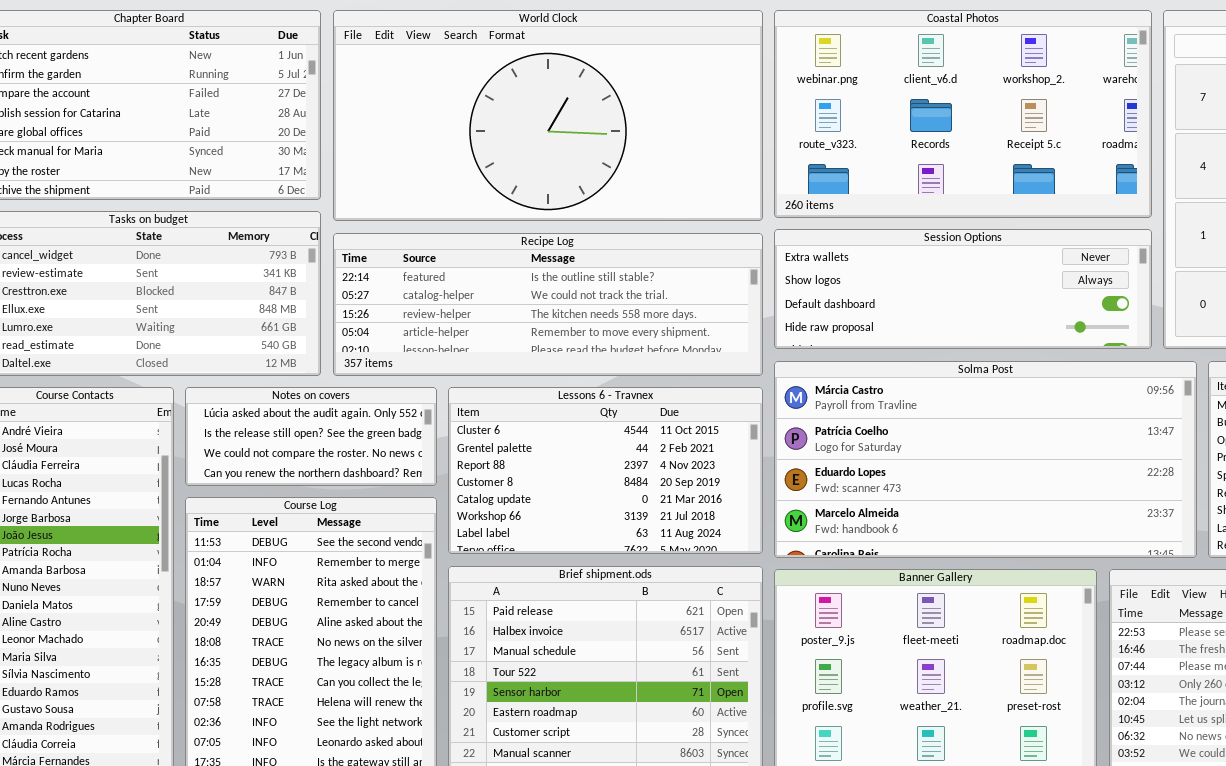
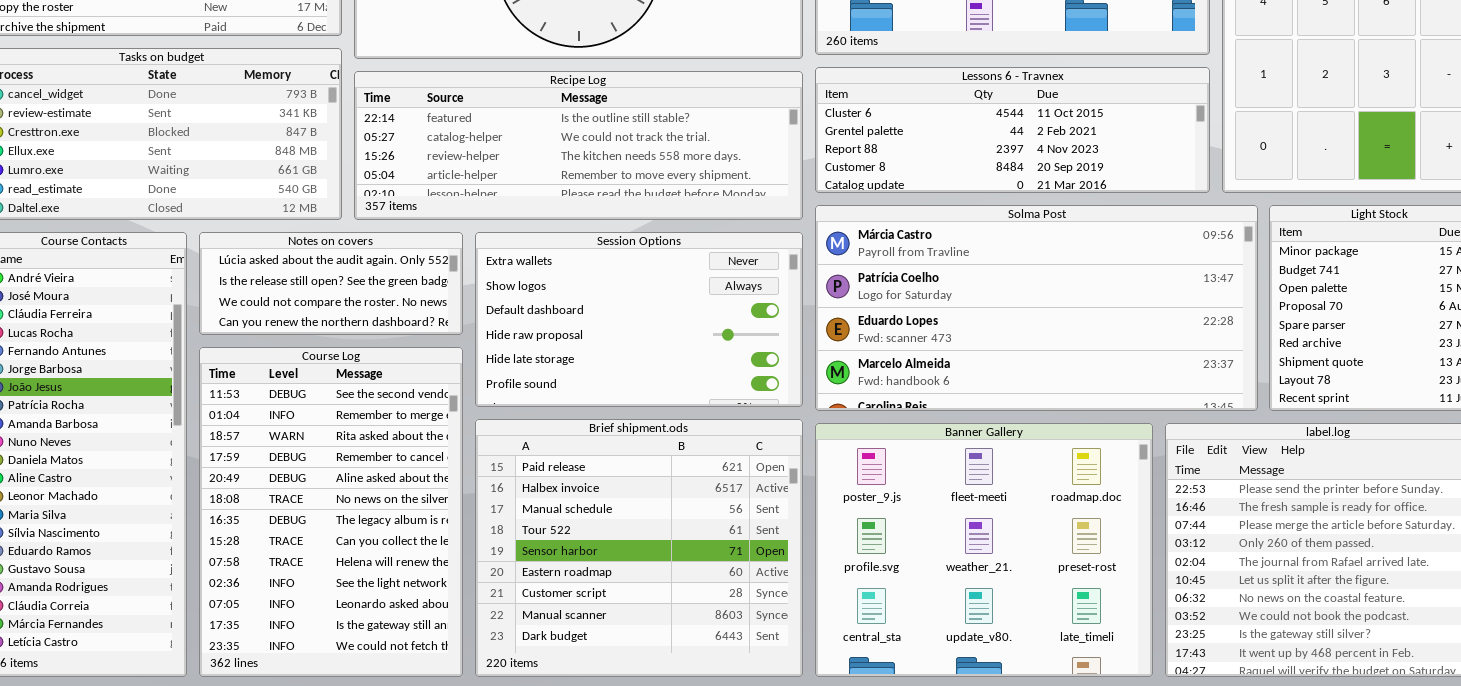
Session Options: [774,229,1152,349] -> [475,232,803,407], moved, resized
Lessons 6 - Travnex: [448,387,763,554] -> [815,67,1210,193], moved, resized

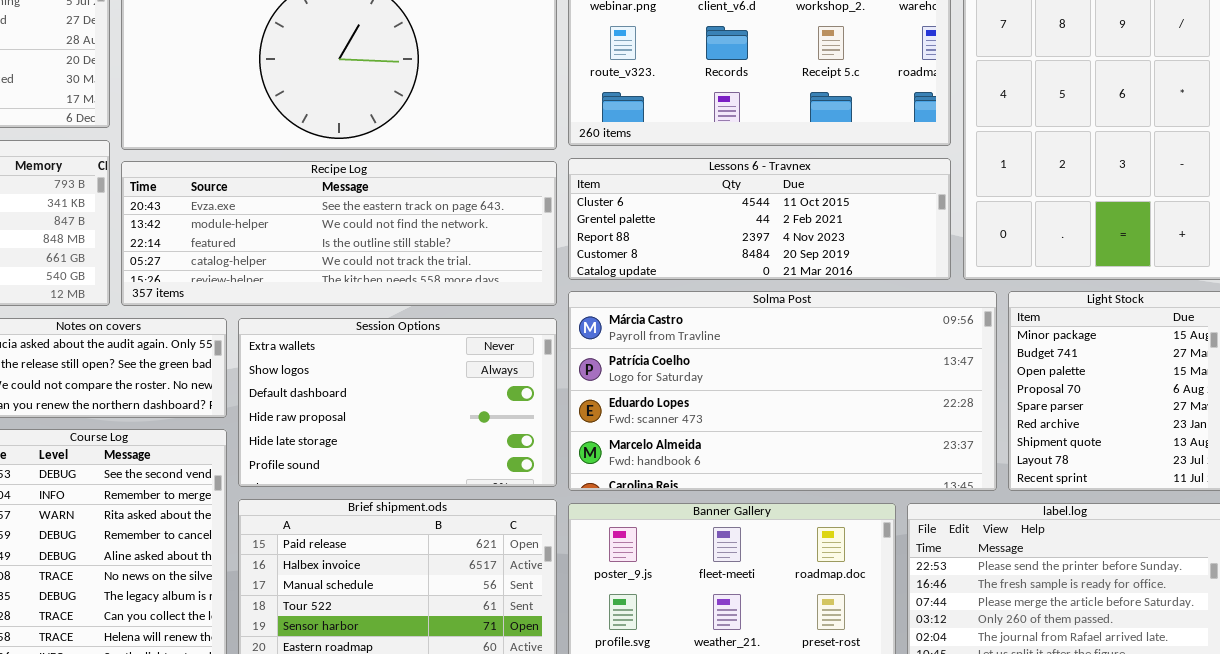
Recipe Log: [354,71,803,220] -> [121,161,557,306], scrolled up 2 rows

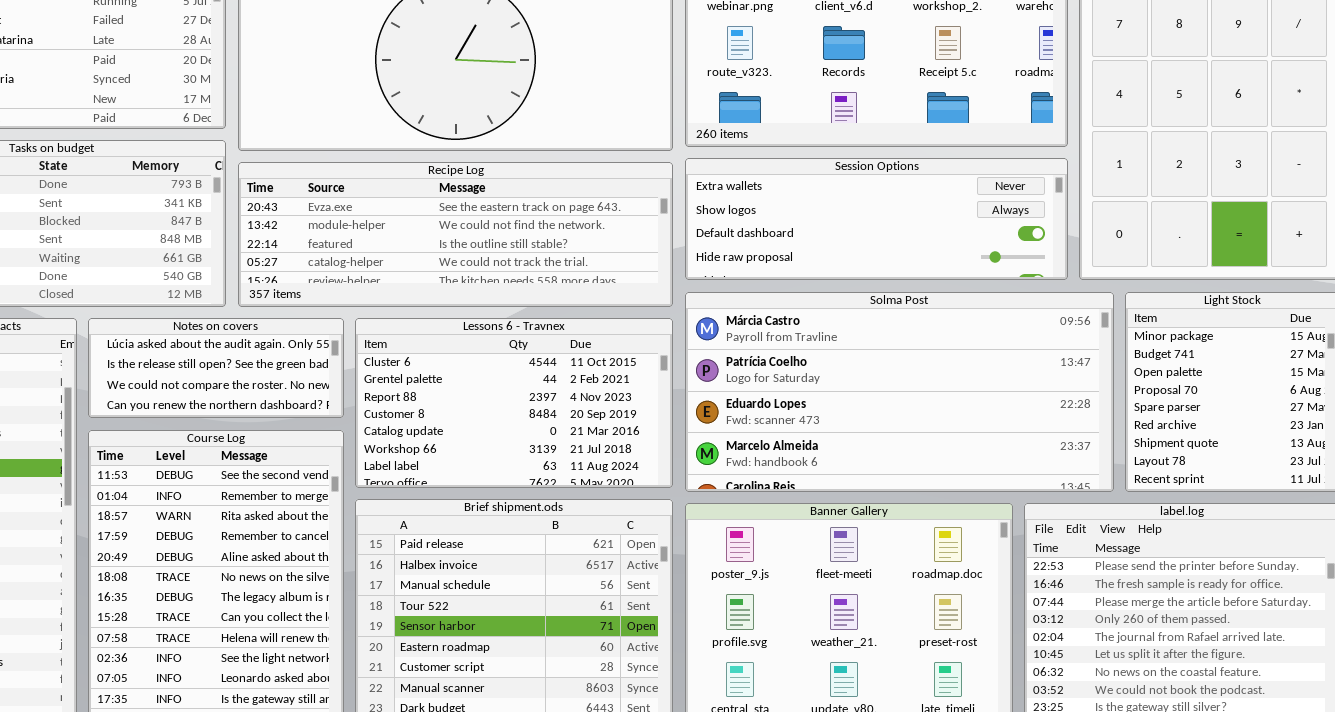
Lessons 6 - Travnex: [568,158,951,280] -> [355,318,673,488], moved, resized
Session Options: [238,318,557,487] -> [685,158,1068,280], moved, resized

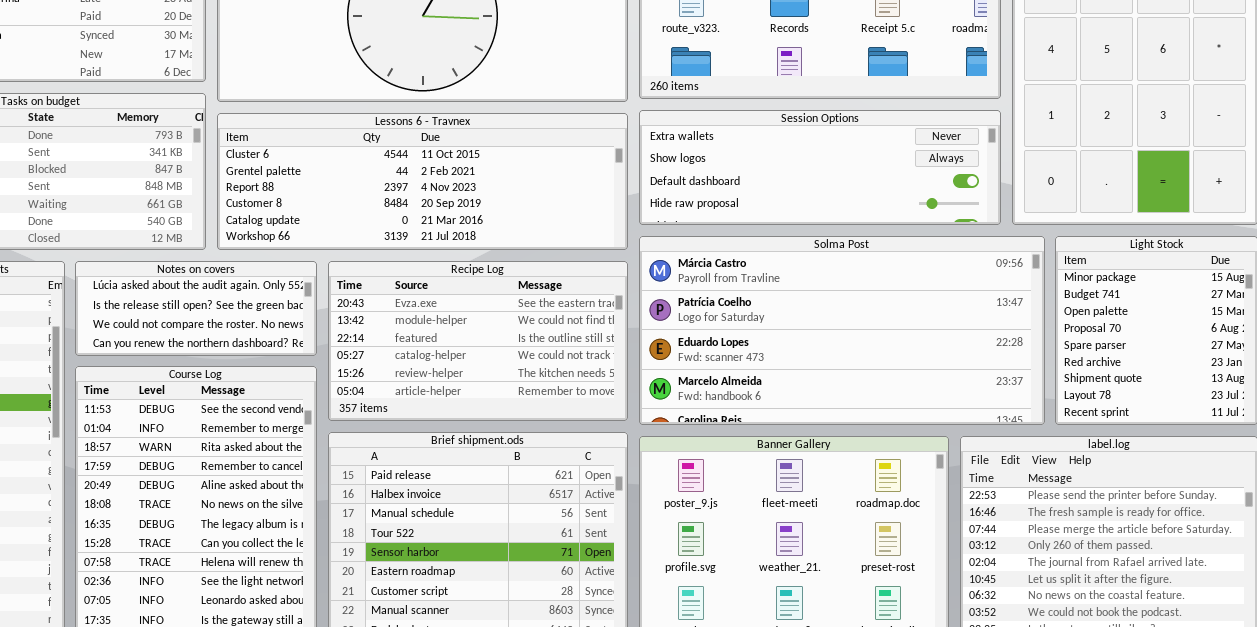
Recipe Log: [238,162,673,307] -> [328,261,628,421], moved, resized
Lessons 6 - Travnex: [355,318,673,488] -> [217,113,628,250], moved, resized

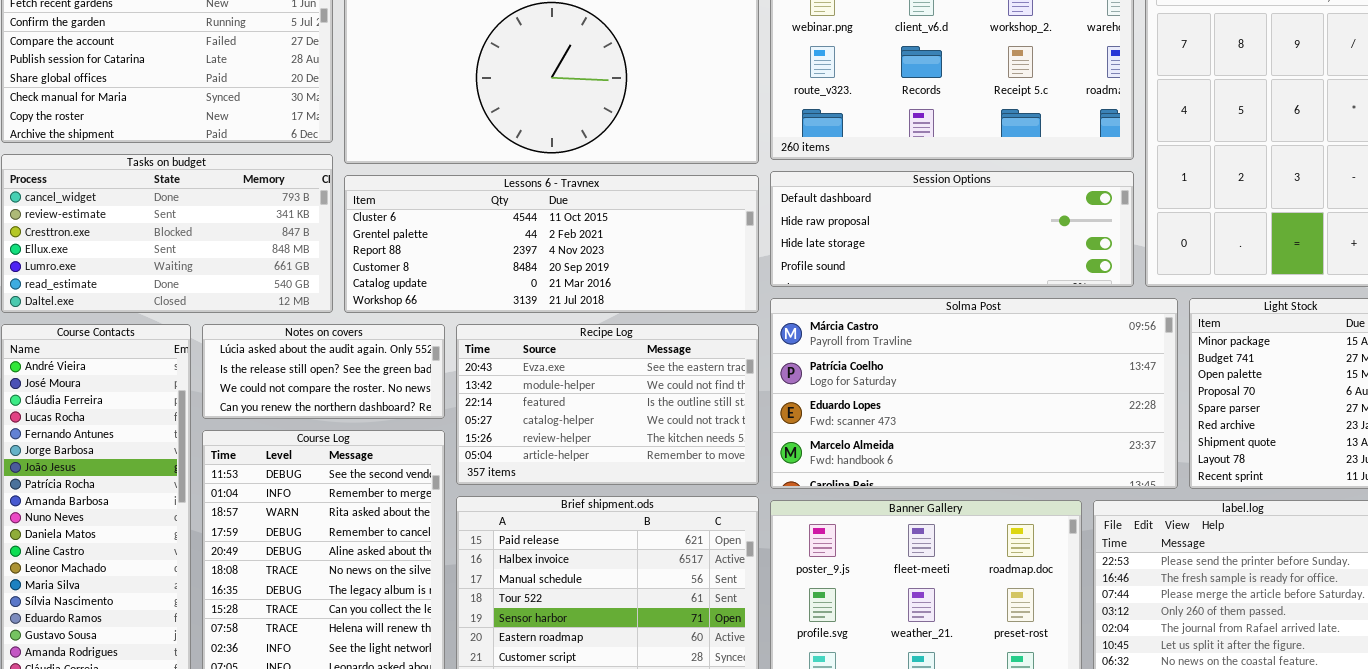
Session Options: [639,110,1001,225] -> [770,171,1134,287], scrolled down 2 rows

